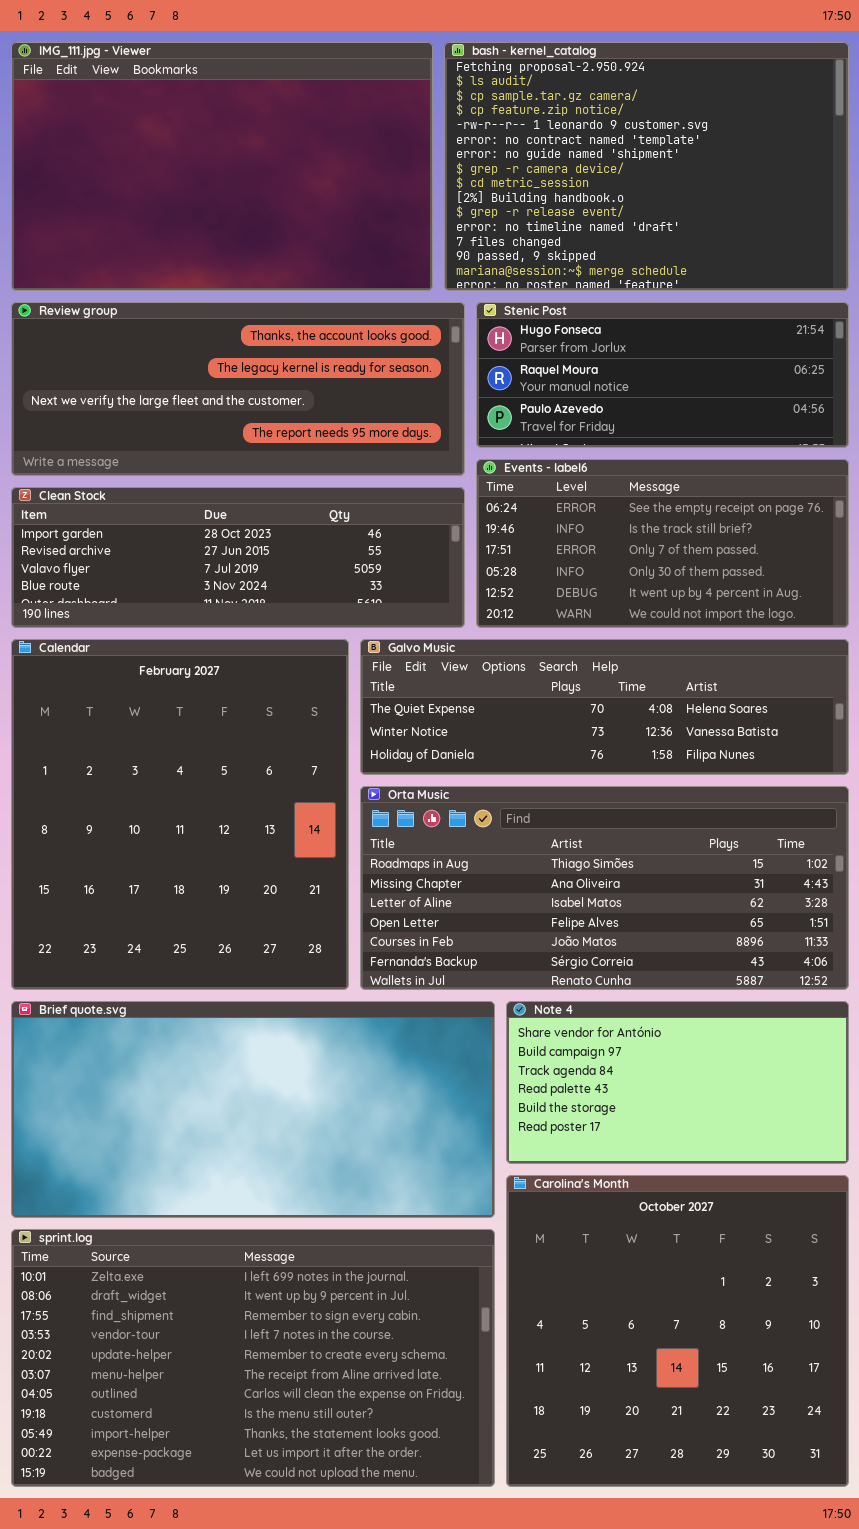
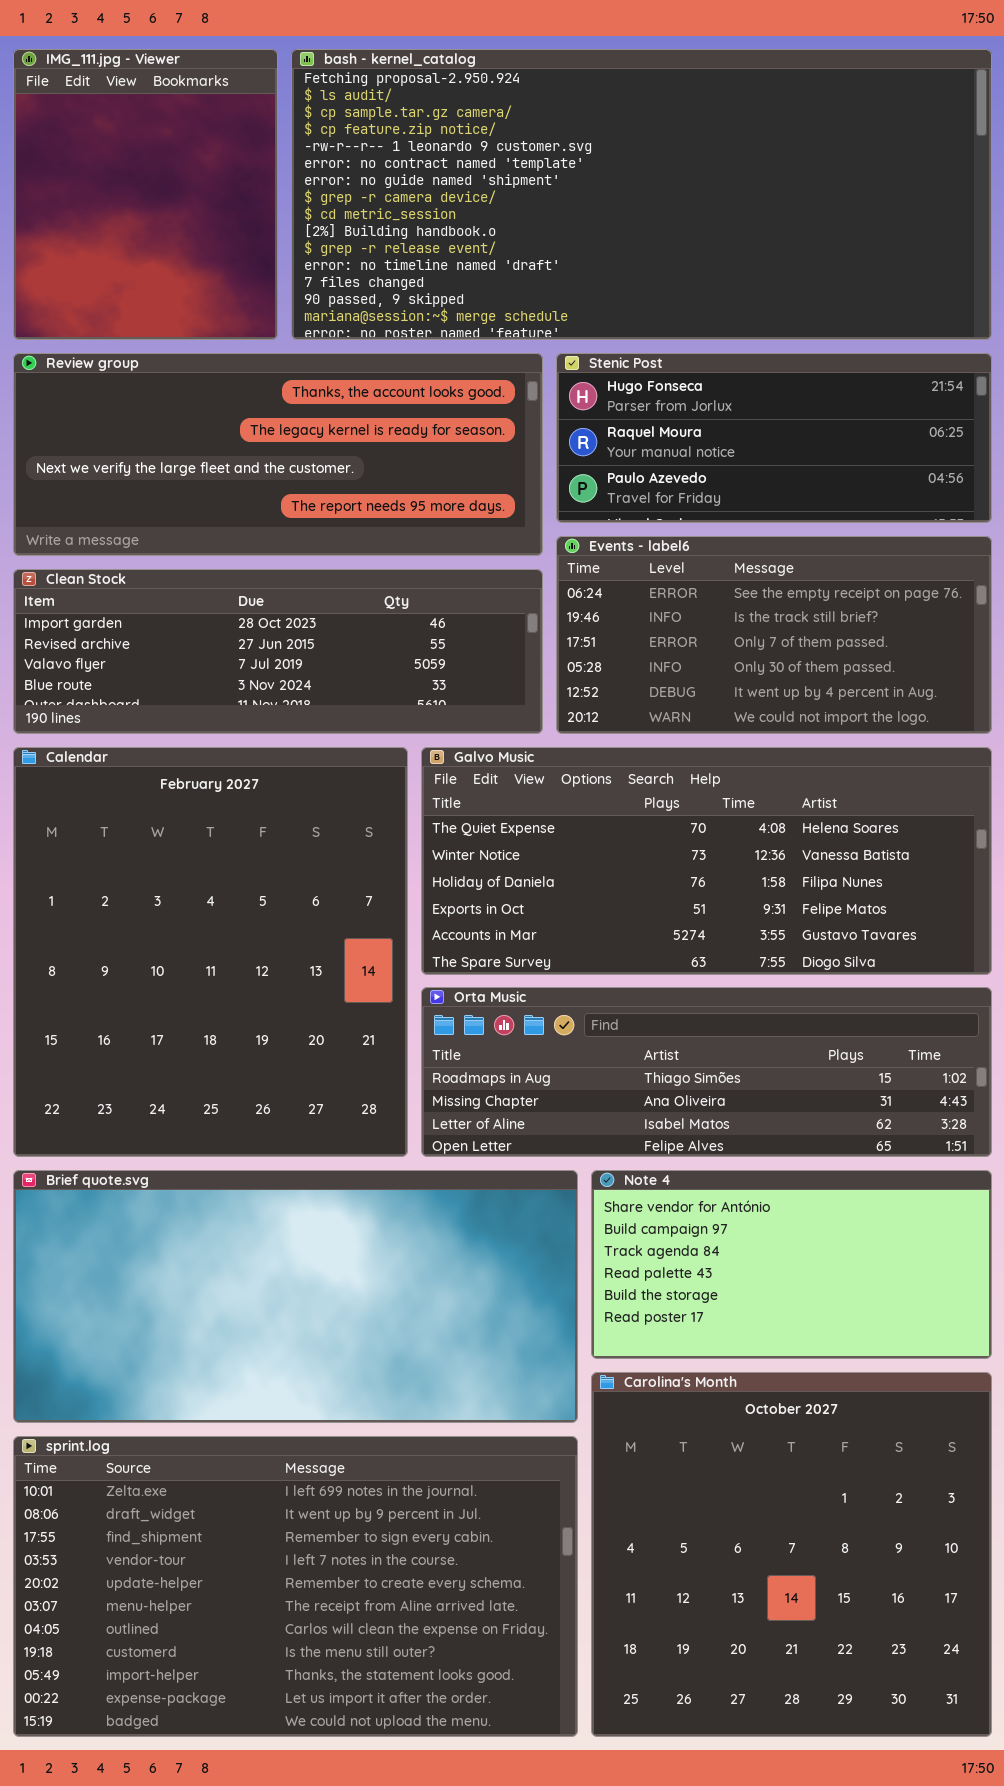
IMG_111.jpg - Viewer: [11,42,433,291] -> [13,49,278,340], resized
bash - kernel_catalog: [444,42,849,291] -> [291,49,992,340], resized
Galvo Music: [360,639,849,775] -> [421,747,992,975], resized
Orta Music: [360,786,849,990] -> [421,987,992,1157], resized

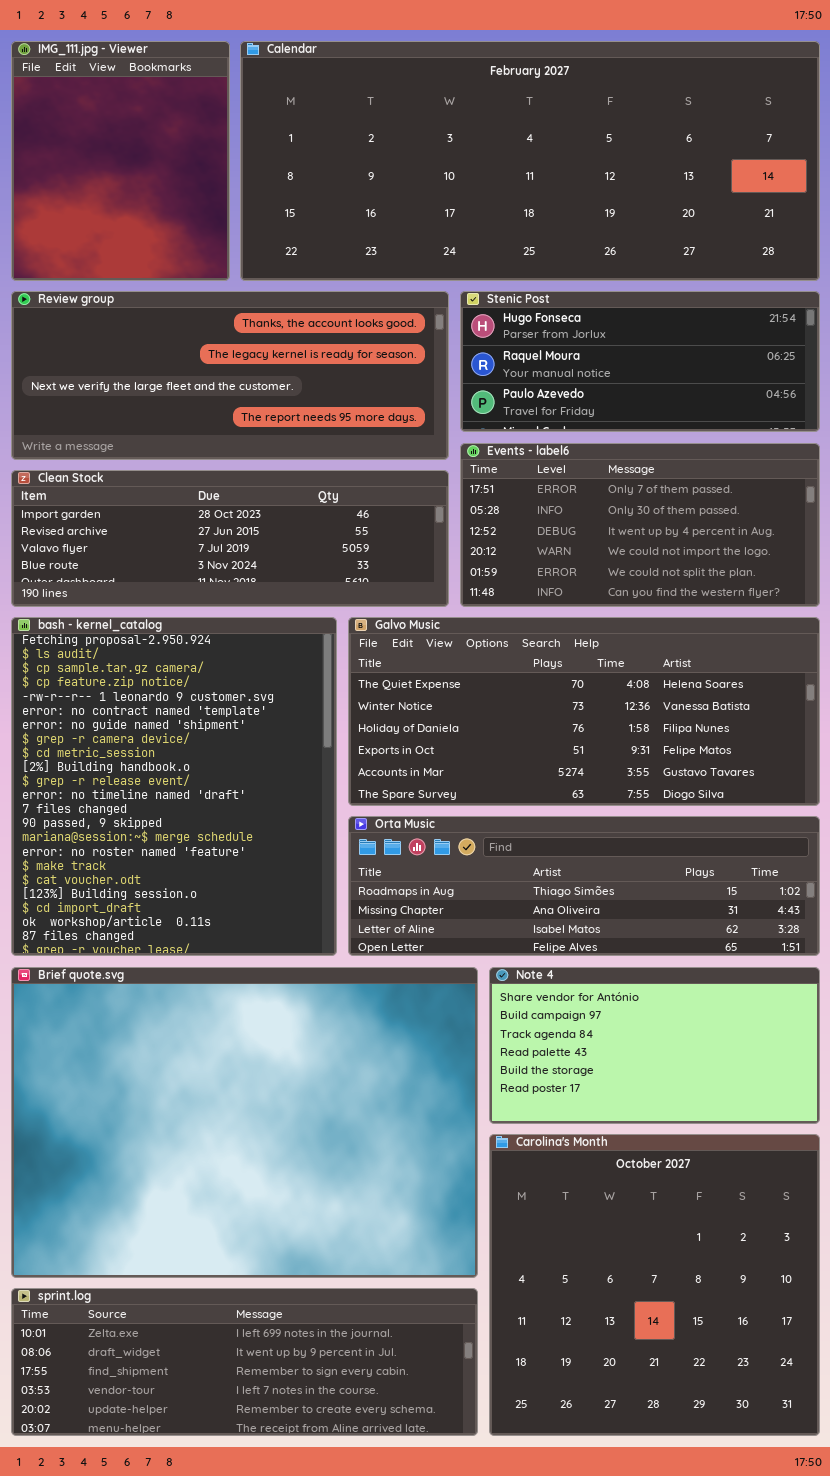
bash - kernel_catalog: [291,49,992,340] -> [11,617,337,956], moved, resized
Events - label6: [556,536,992,734] -> [460,443,820,607], scrolled down 2 rows
Calendar: [13,747,408,1157] -> [240,41,820,281], moved, resized
Brief quote.svg: [13,1170,578,1423] -> [11,967,478,1278], resized
sprint.log: [13,1436,578,1737] -> [11,1288,478,1436], resized

